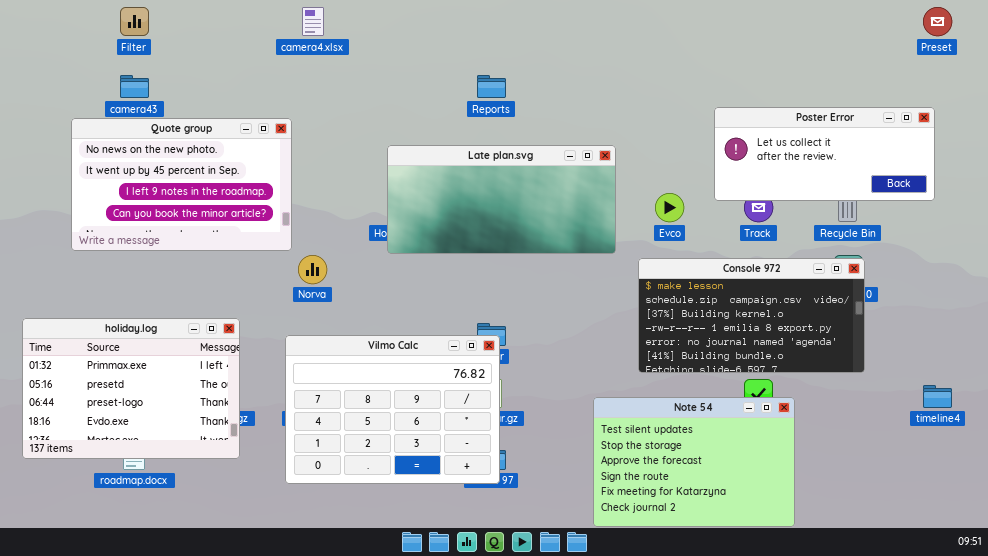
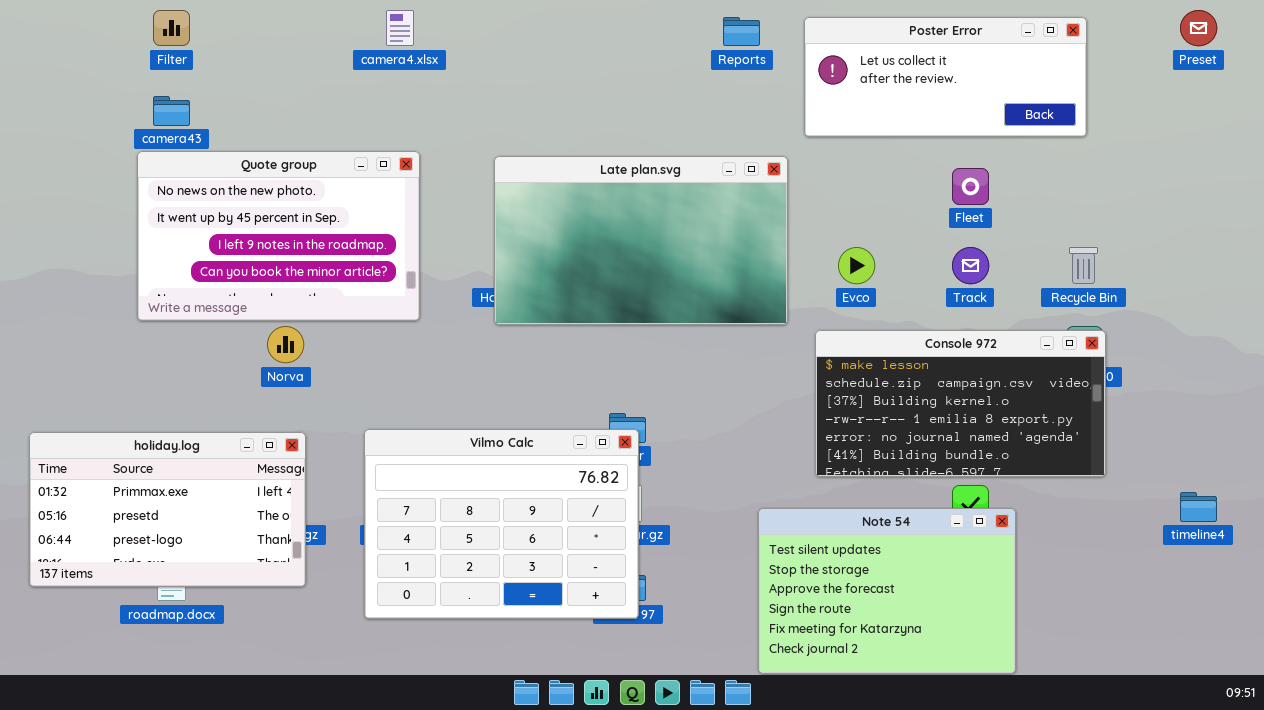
Reports: [477,75,506,98] -> [723,17,760,46], moved
Poster Error: [714,107,935,201] -> [804,17,1087,137], moved
Quote group: [71,118,292,251] -> [137,151,420,321], moved
Late plan.svg: [387,145,616,254] -> [494,156,788,325], resized
Norva: [298,255,327,284] -> [267,326,304,363], moved
holiday.log: [22,318,240,459] -> [29,432,306,587], resized

